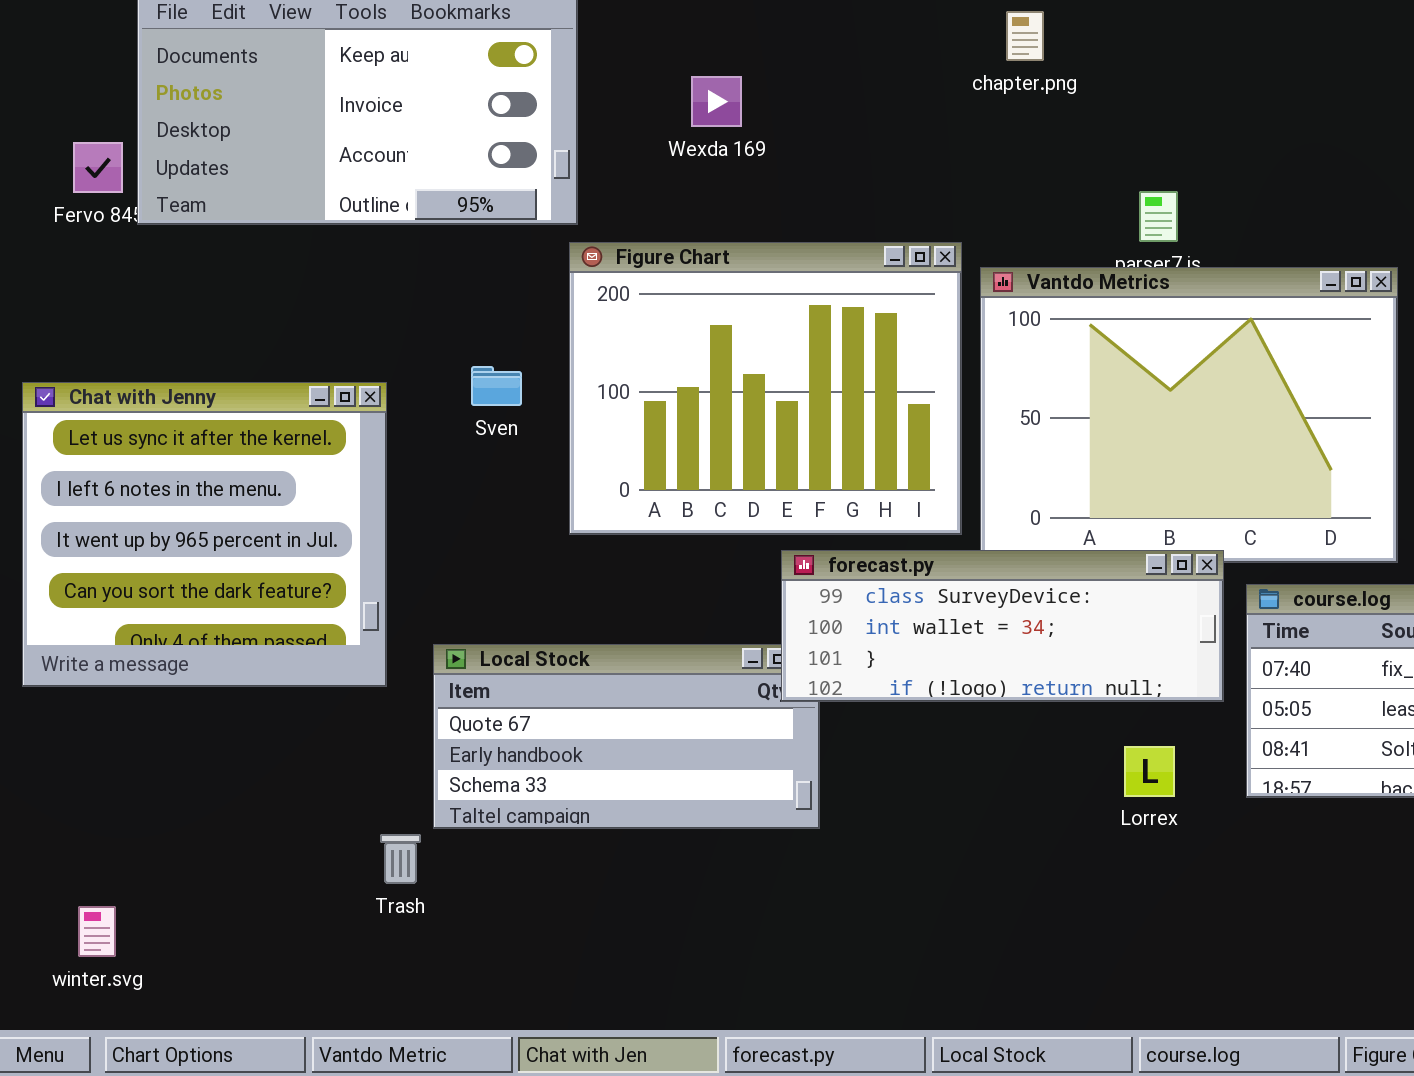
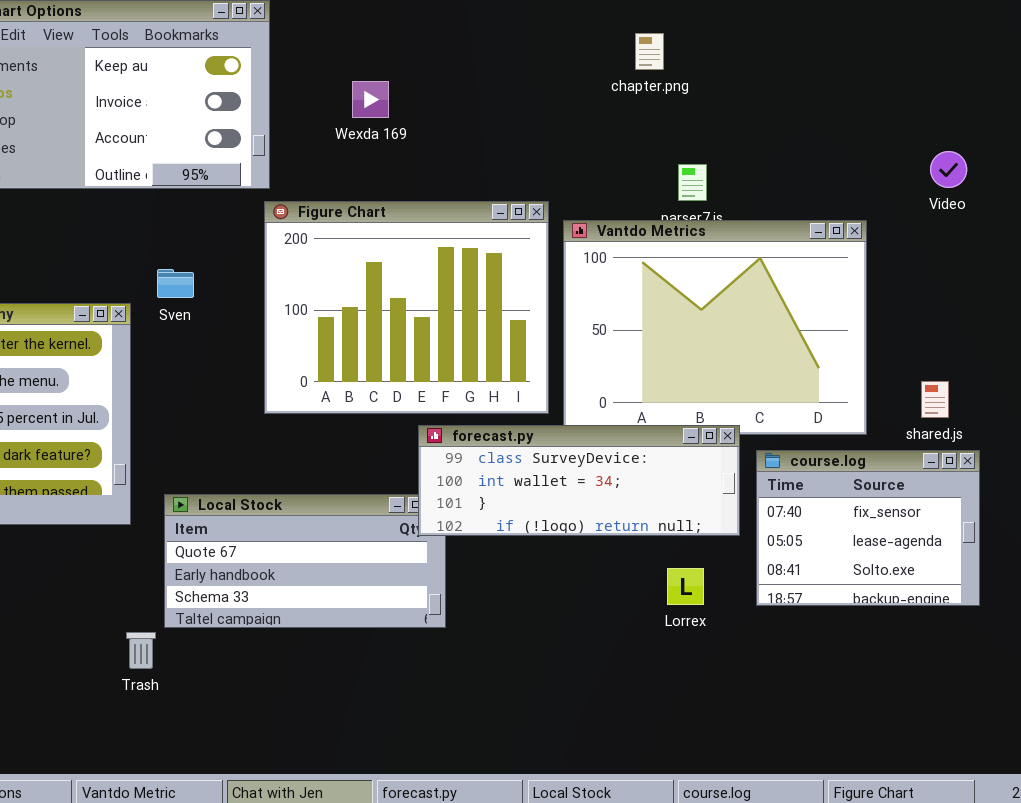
chapter.png: [1006,11,1044,61] -> [635,33,664,70], moved
Sven: [471,366,522,406] -> [157,269,194,298], moved

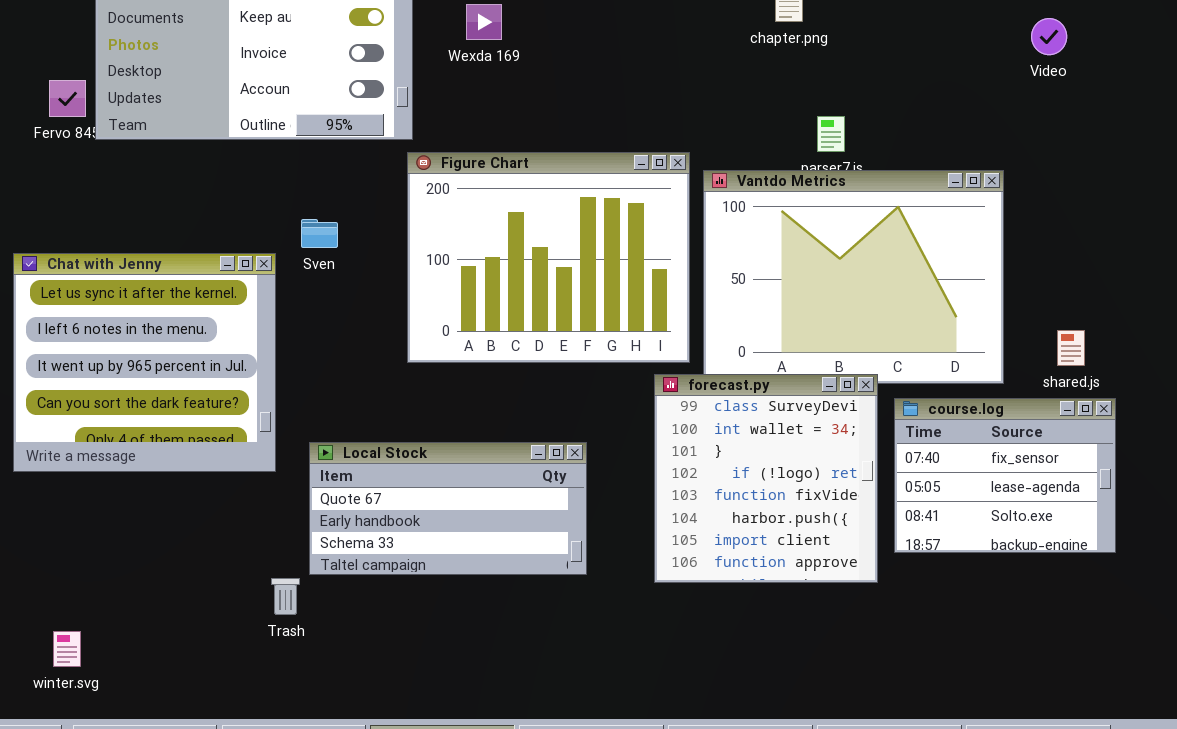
Wexda 169: [352,81,389,118] -> [466,4,502,40], moved
Video: [930,151,967,188] -> [1031,18,1067,55], moved
forecast.py: [418,425,740,536] -> [654,374,878,583], resized

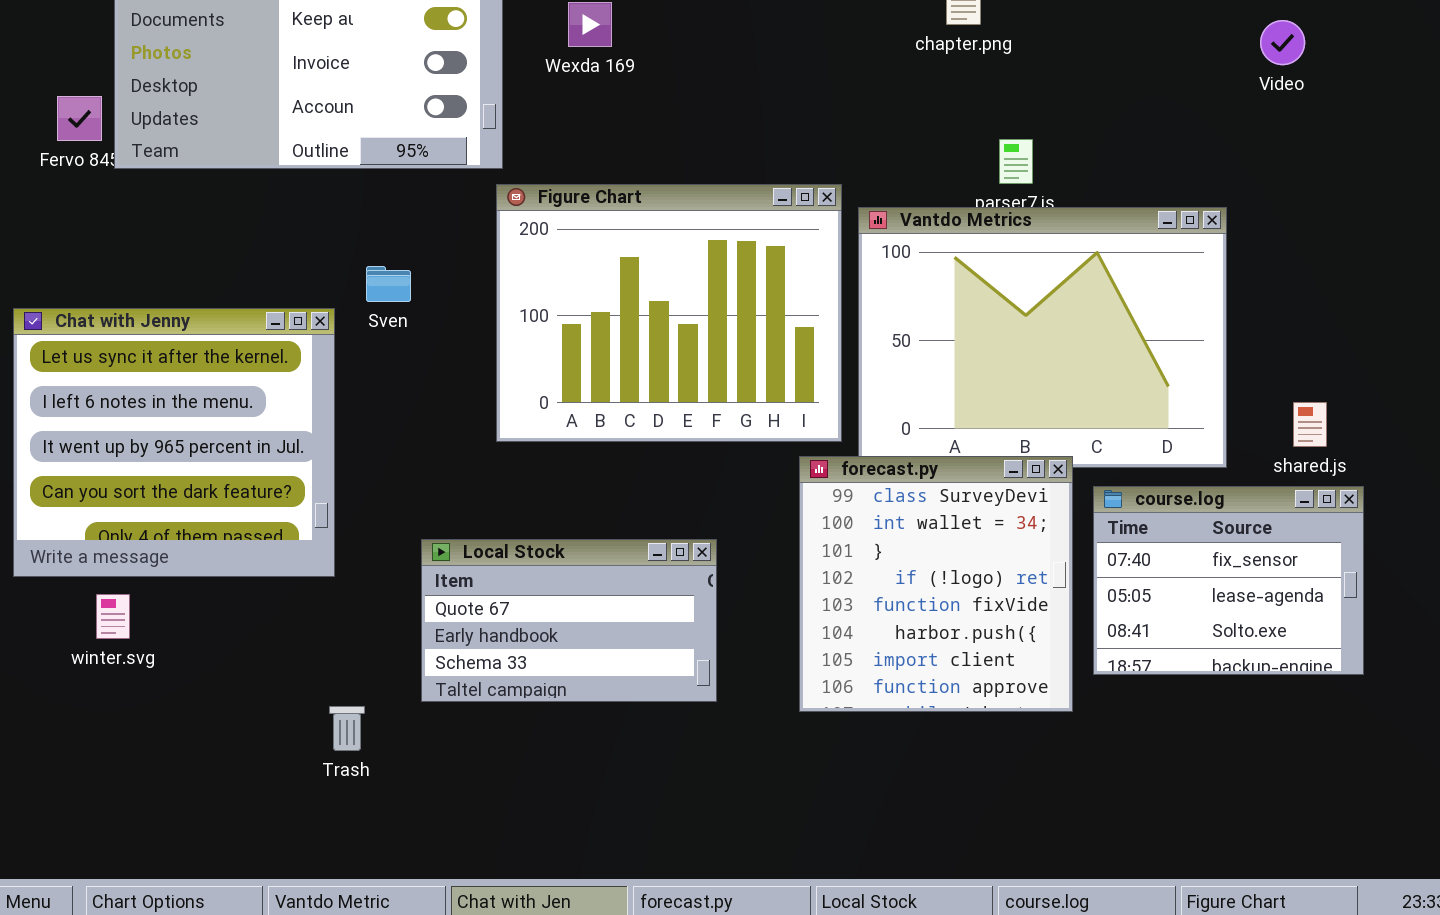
Local Stock: [309,442,587,575] -> [421,539,717,702], resized
winter.svg: [53,631,81,667] -> [96,594,130,639], moved

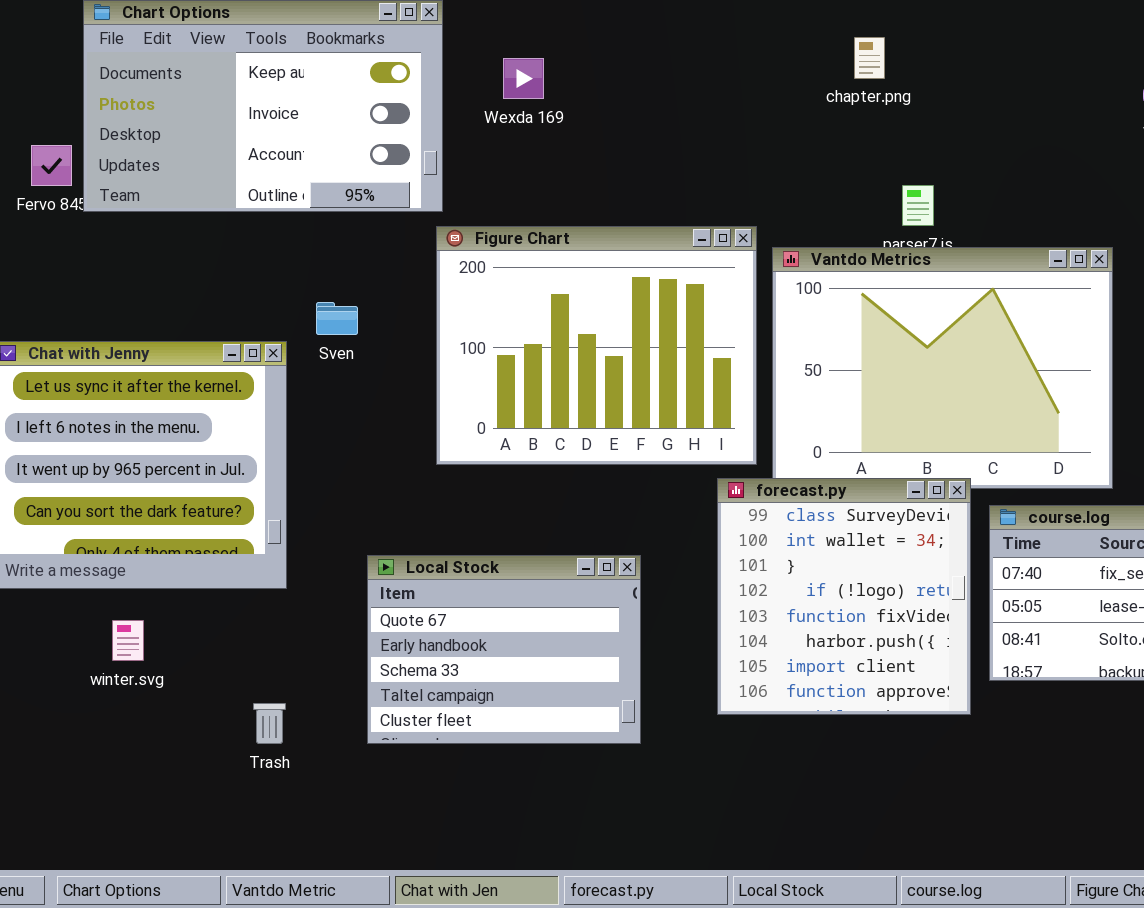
Local Stock: [421,539,717,702] -> [367,555,641,744], resized
winter.svg: [96,594,130,639] -> [112,620,144,661], moved
Trash: [329,706,365,751] -> [253,703,286,744], moved

